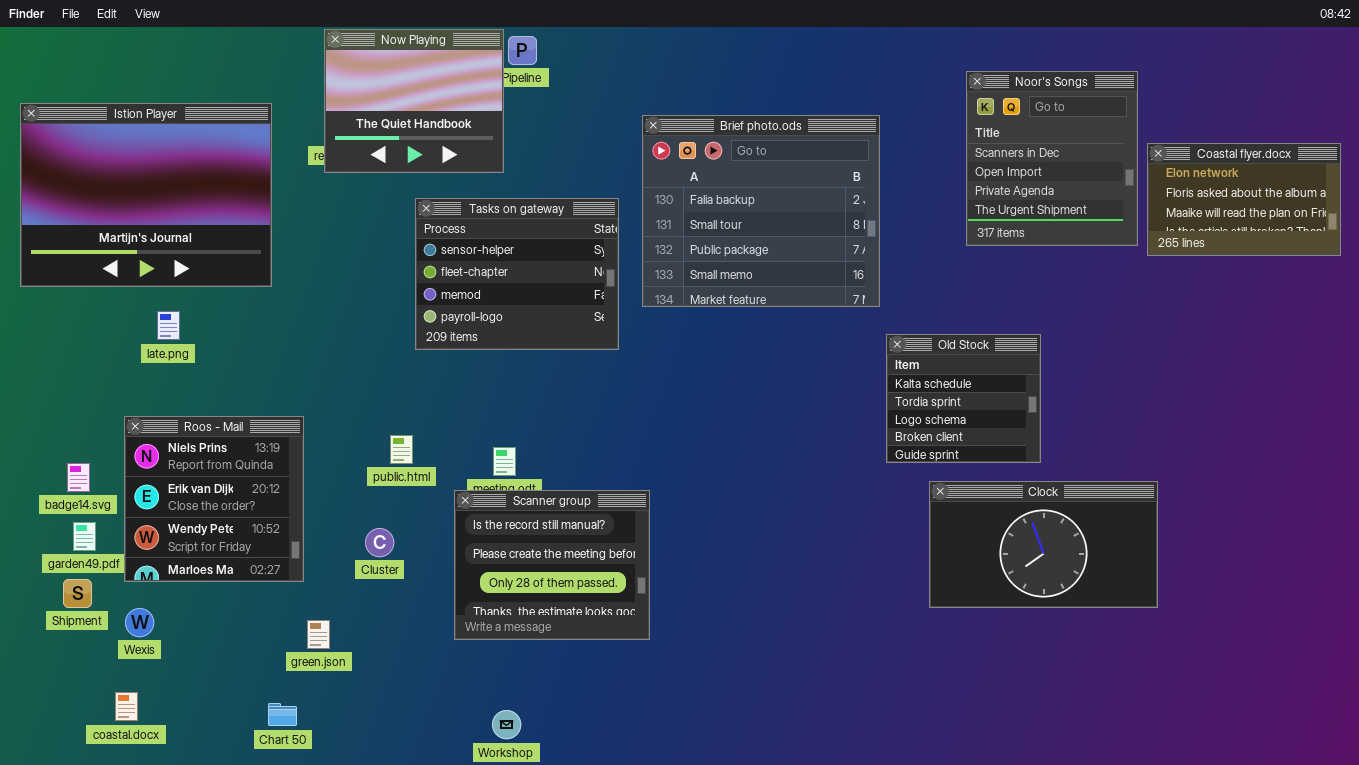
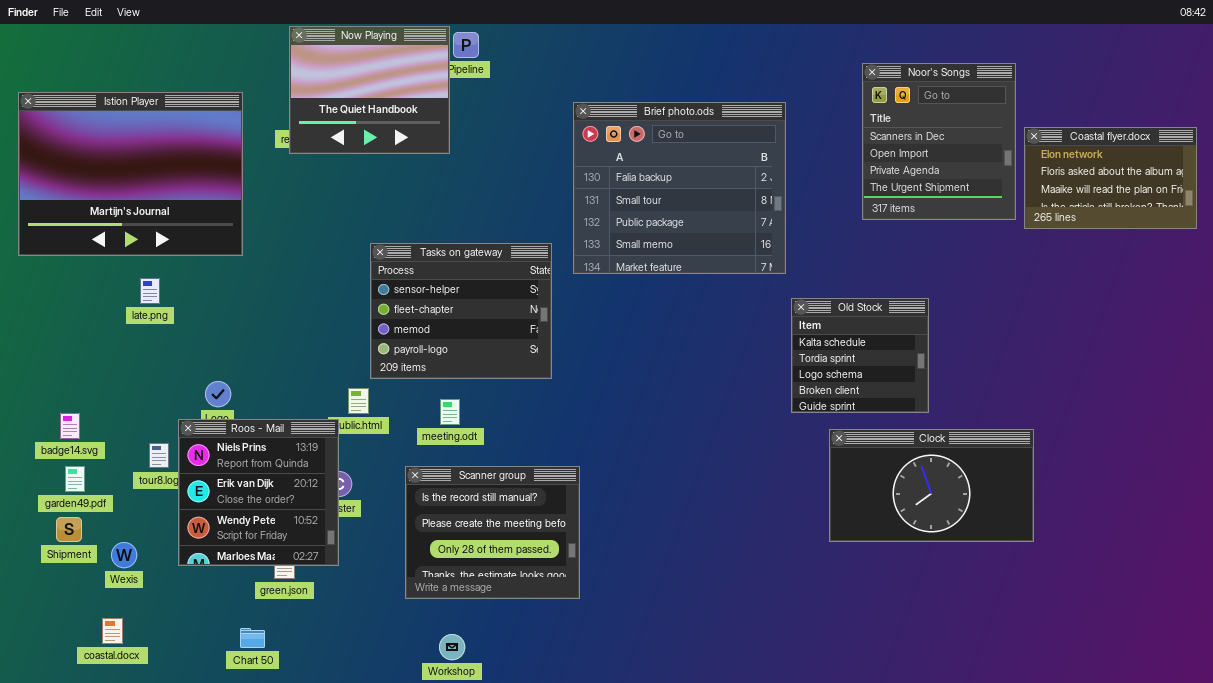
Tasks on gateway: [415,198,619,350] -> [370,243,552,379], moved
Roos - Mail: [124,416,304,582] -> [178,419,339,566], moved
Scanner group: [454,490,650,640] -> [405,466,580,599], moved

